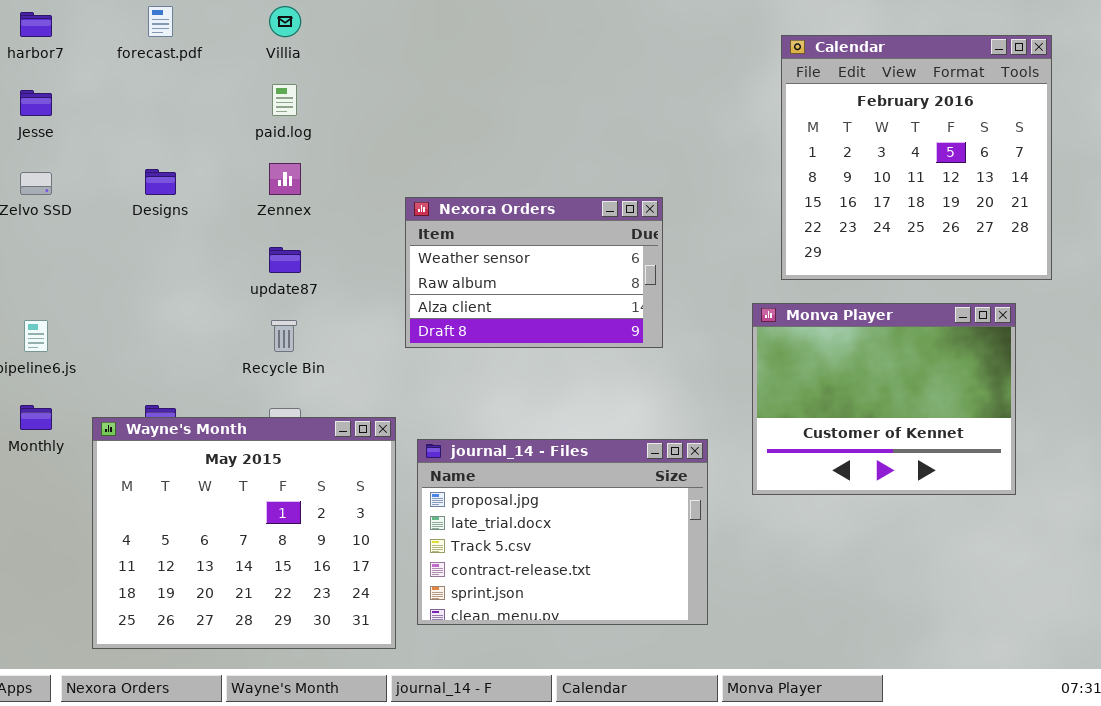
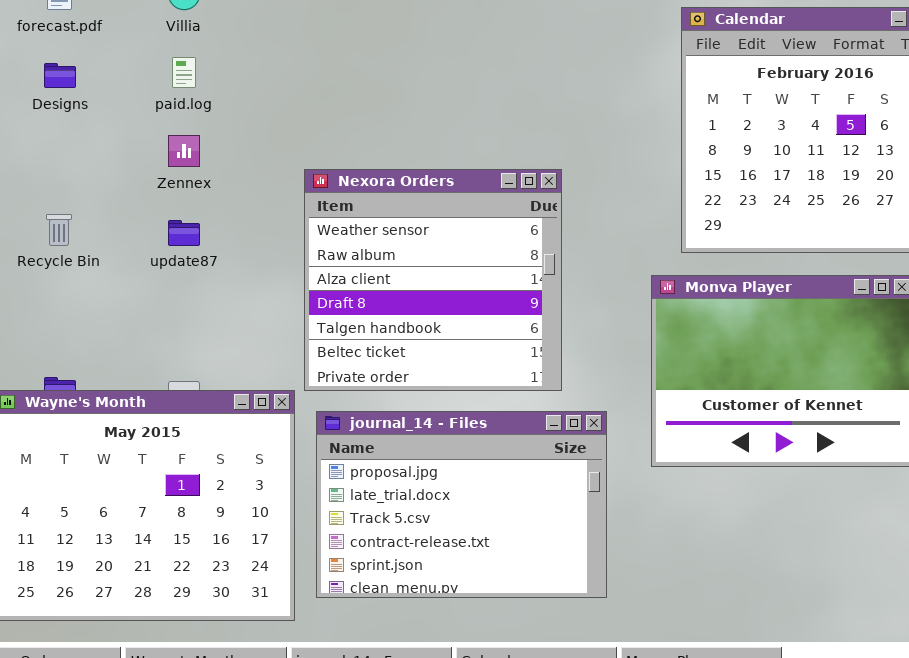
Designs: [145,169,176,195] -> [44,63,76,88], moved
Nexora Orders: [405,197,663,348] -> [304,169,562,391], resized
Recycle Bin: [271,320,297,352] -> [46,214,72,246], moved

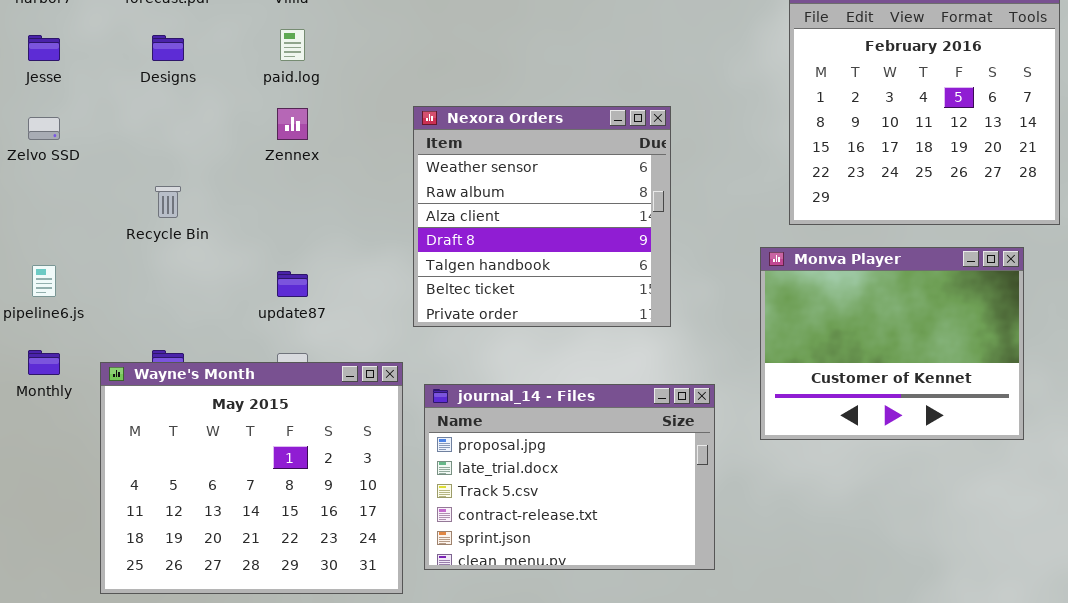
Nexora Orders: [304,169,562,391] -> [413,106,671,327], moved
update87: [168,220,200,246] -> [277,271,308,297], moved

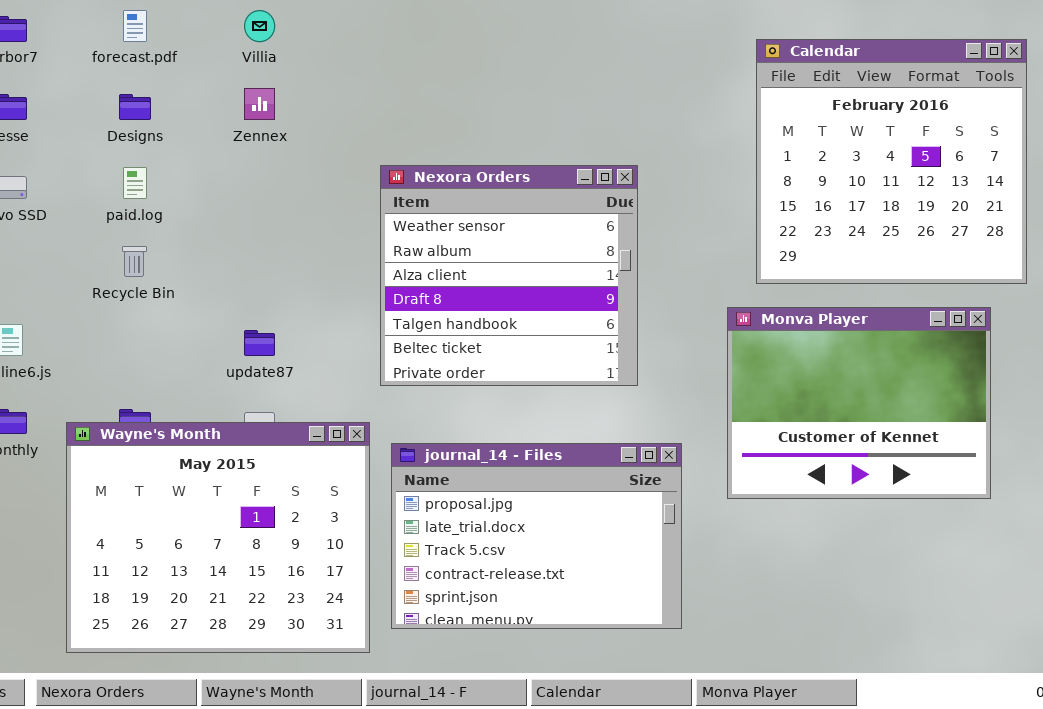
paid.log: [280,29,305,61] -> [123,167,147,199], moved
Zennex: [277,108,308,140] -> [244,88,275,120], moved

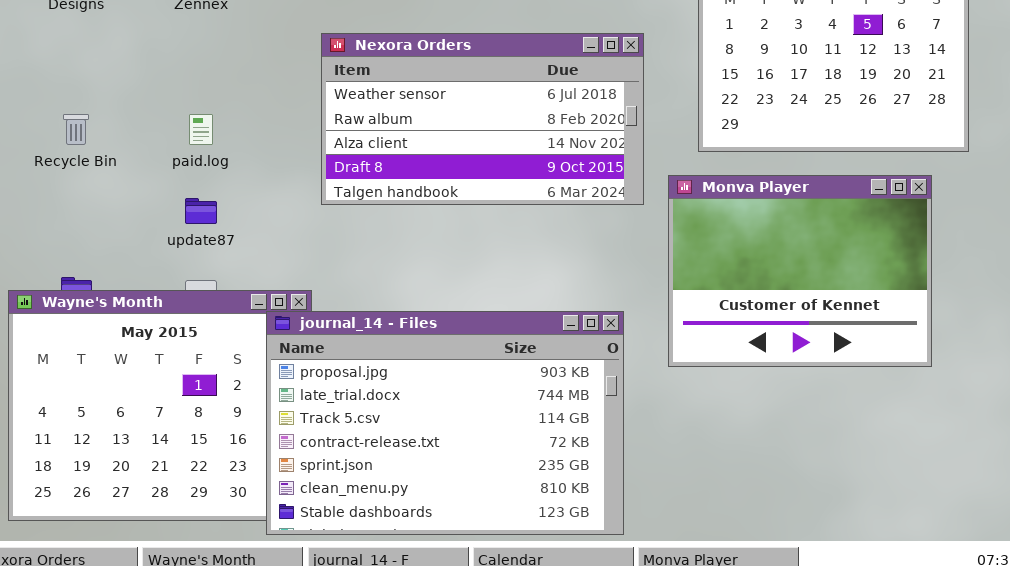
Nexora Orders: [380,165,638,386] -> [321,33,644,205], resized
paid.log: [123,167,147,199] -> [189,114,213,145], moved
journal_14 - Files: [391,443,682,629] -> [266,311,624,535], resized

